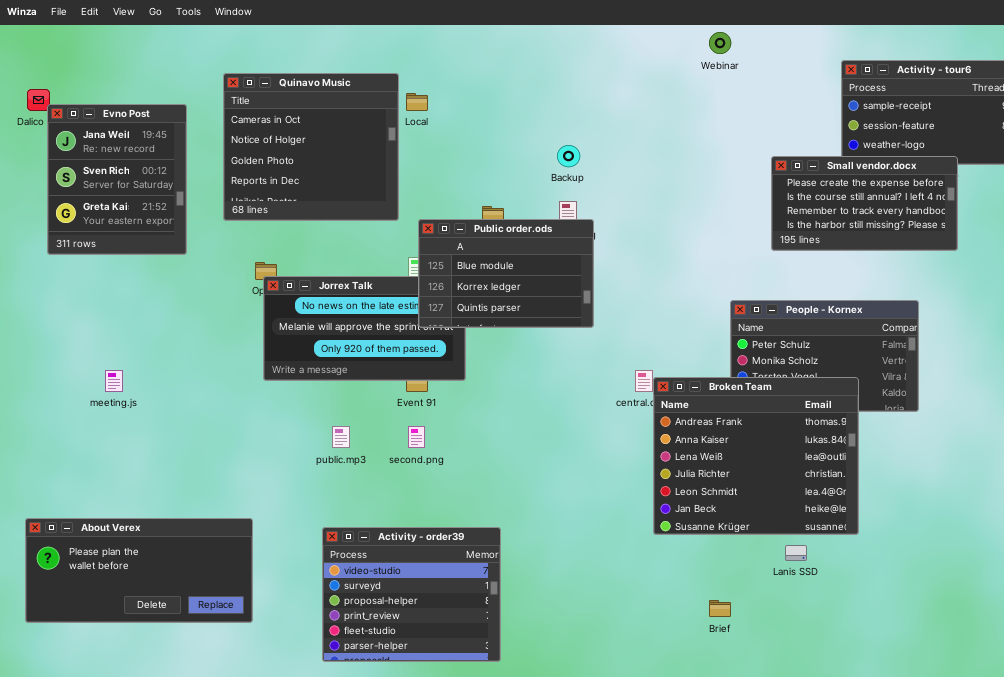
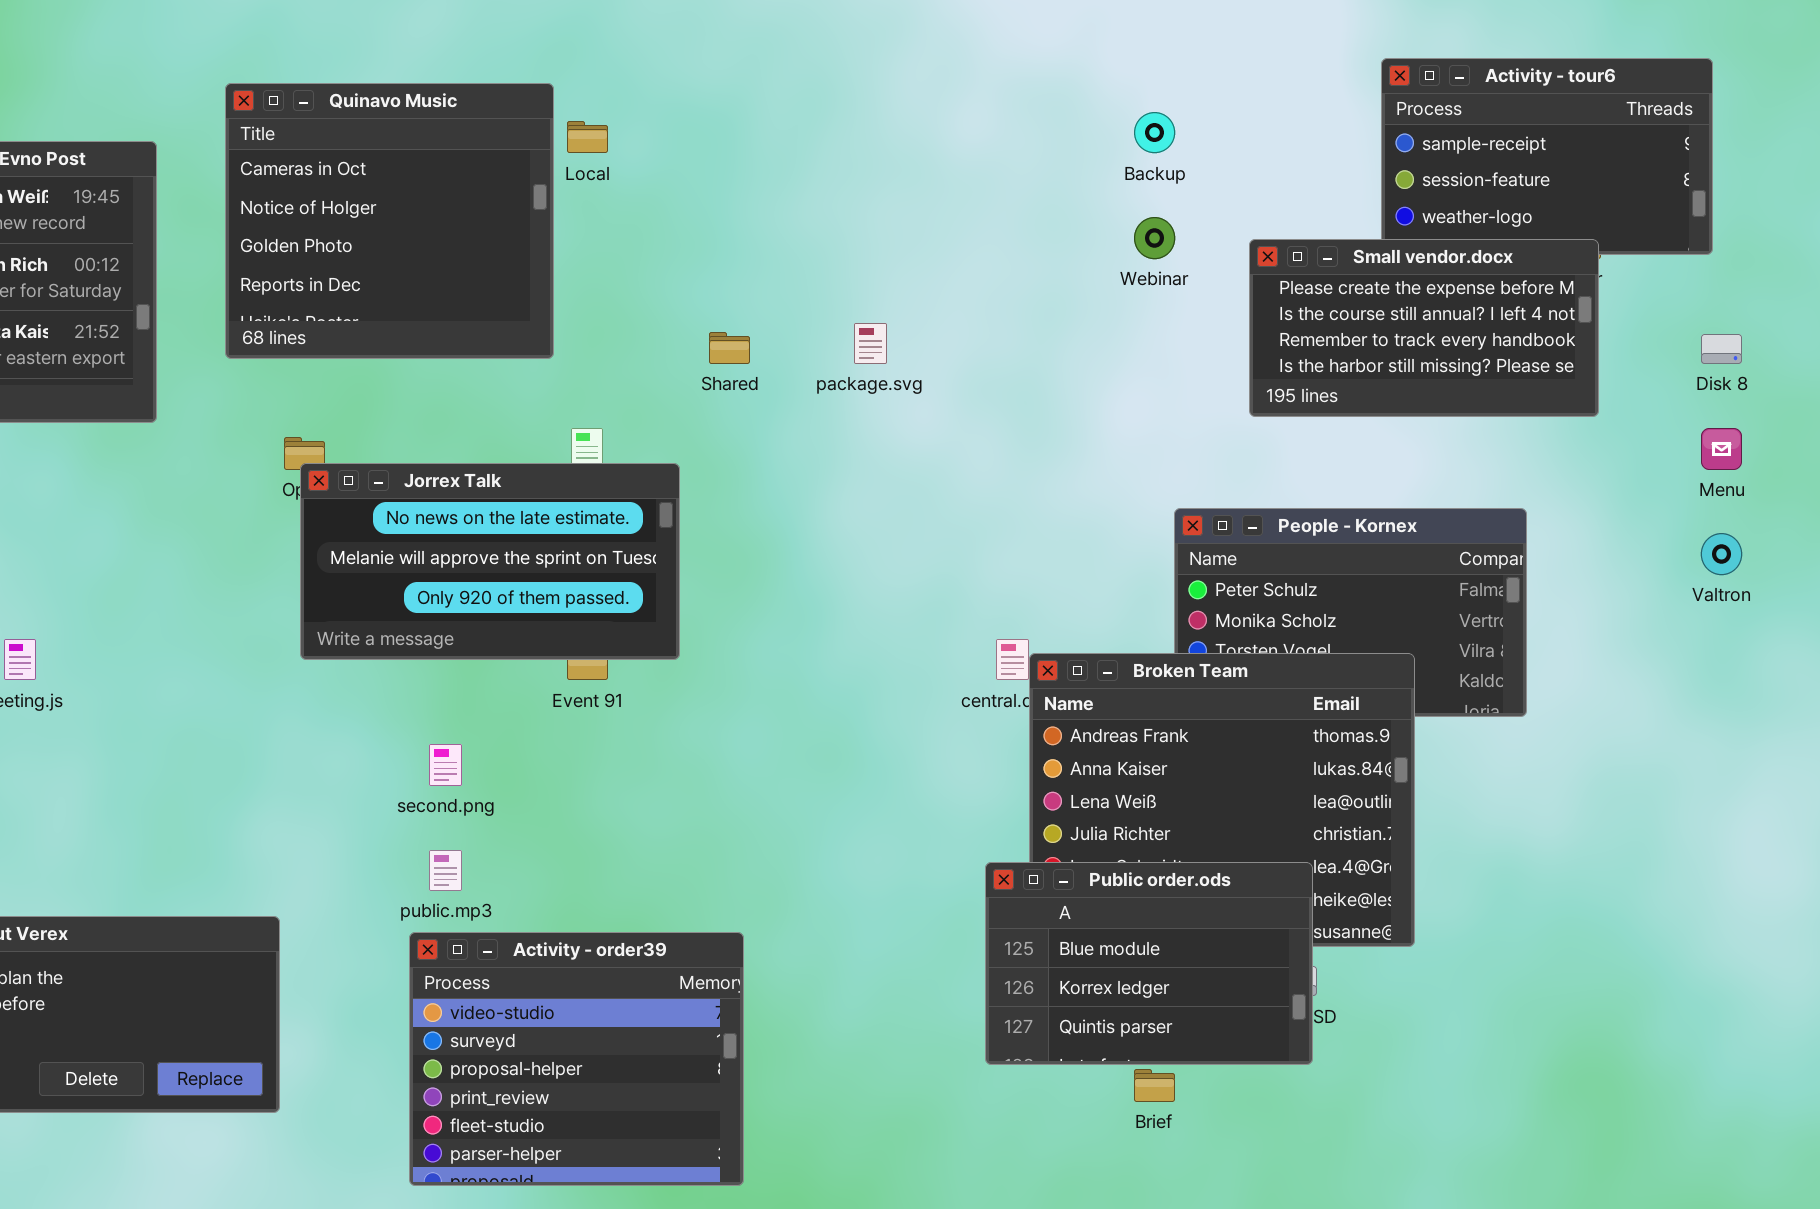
Webinar: [709,32,731,54] -> [1134,217,1175,259], moved
Backup: [557,145,580,167] -> [1134,112,1175,153], moved
Public order.ods: [418,219,594,328] -> [985,862,1313,1065], moved
public.mp3: [332,426,350,448] -> [429,850,462,891], moved
second.png: [408,426,425,448] -> [429,744,462,786], moved

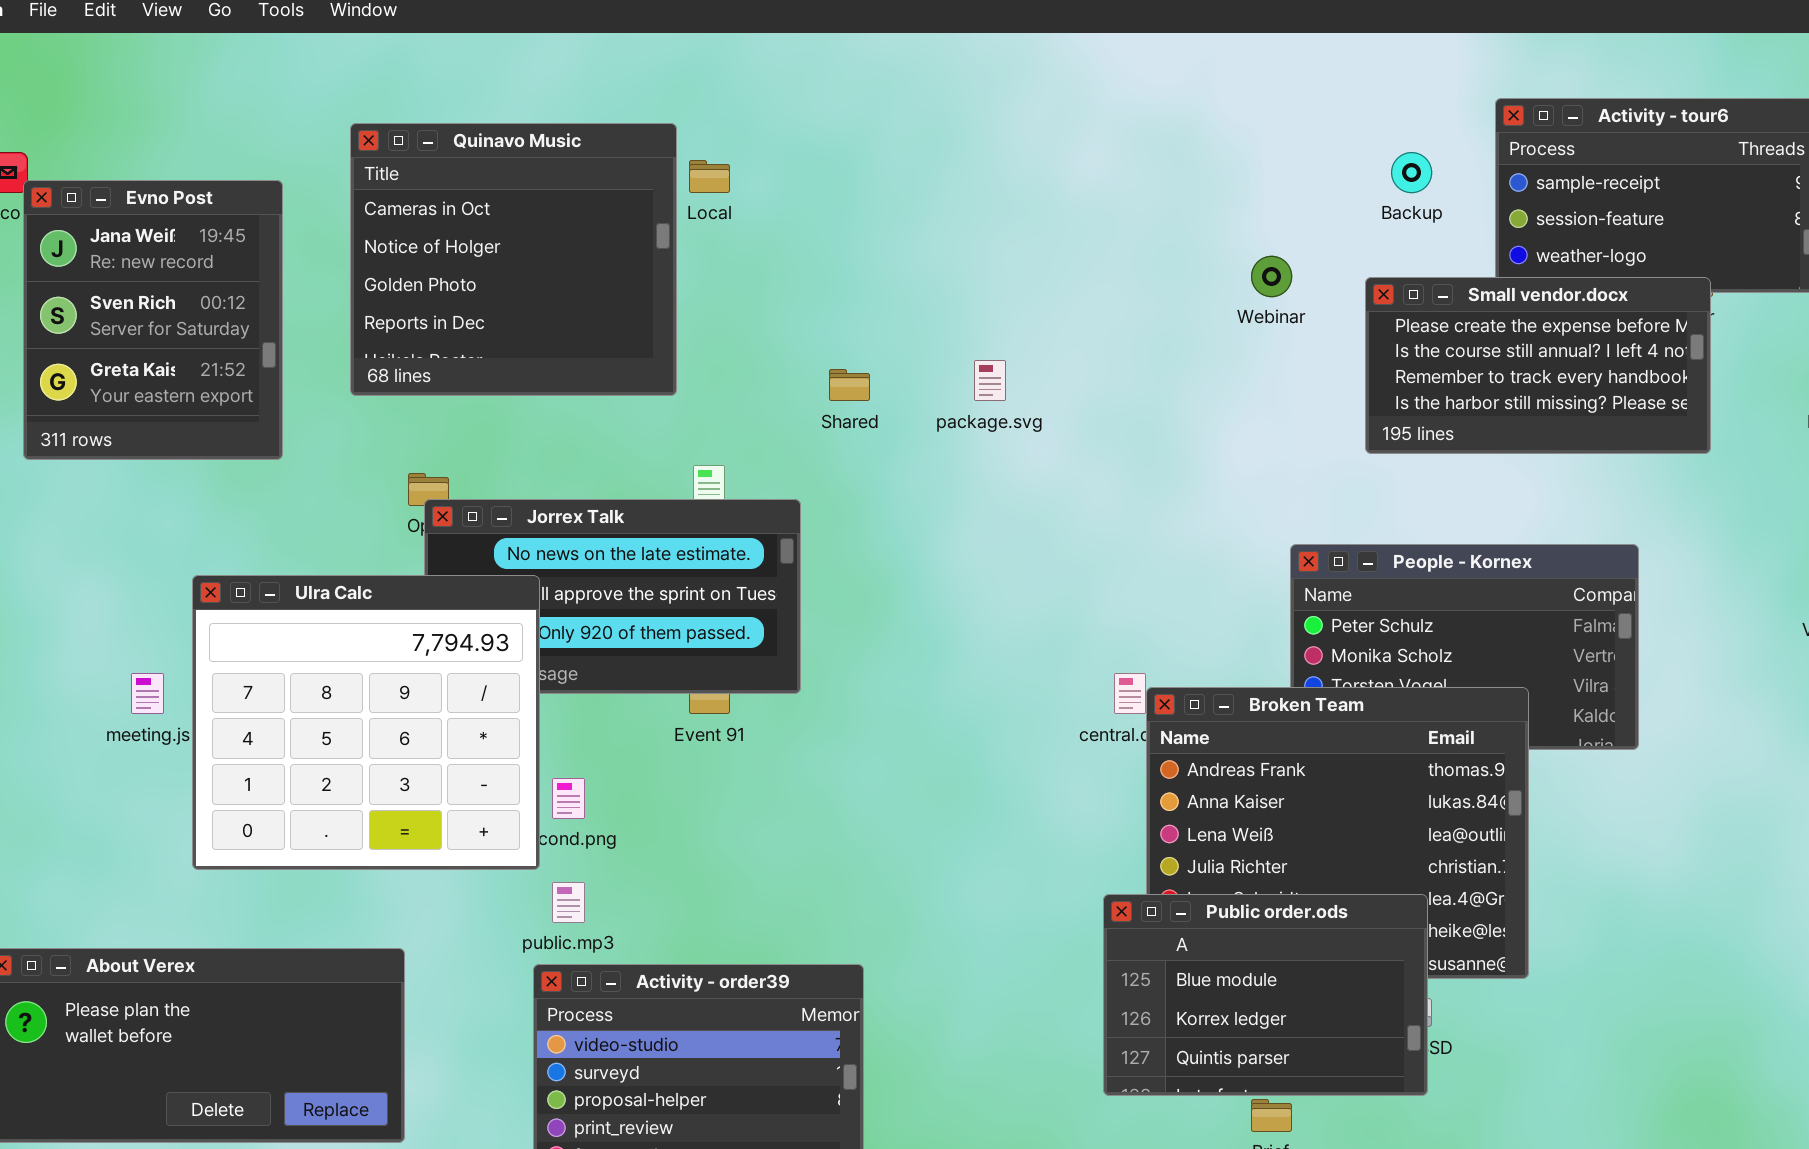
Backup: [1134,112,1175,153] -> [1391,152,1432,193], moved
Ulra Calc: none -> [192,575,540,870], opened

